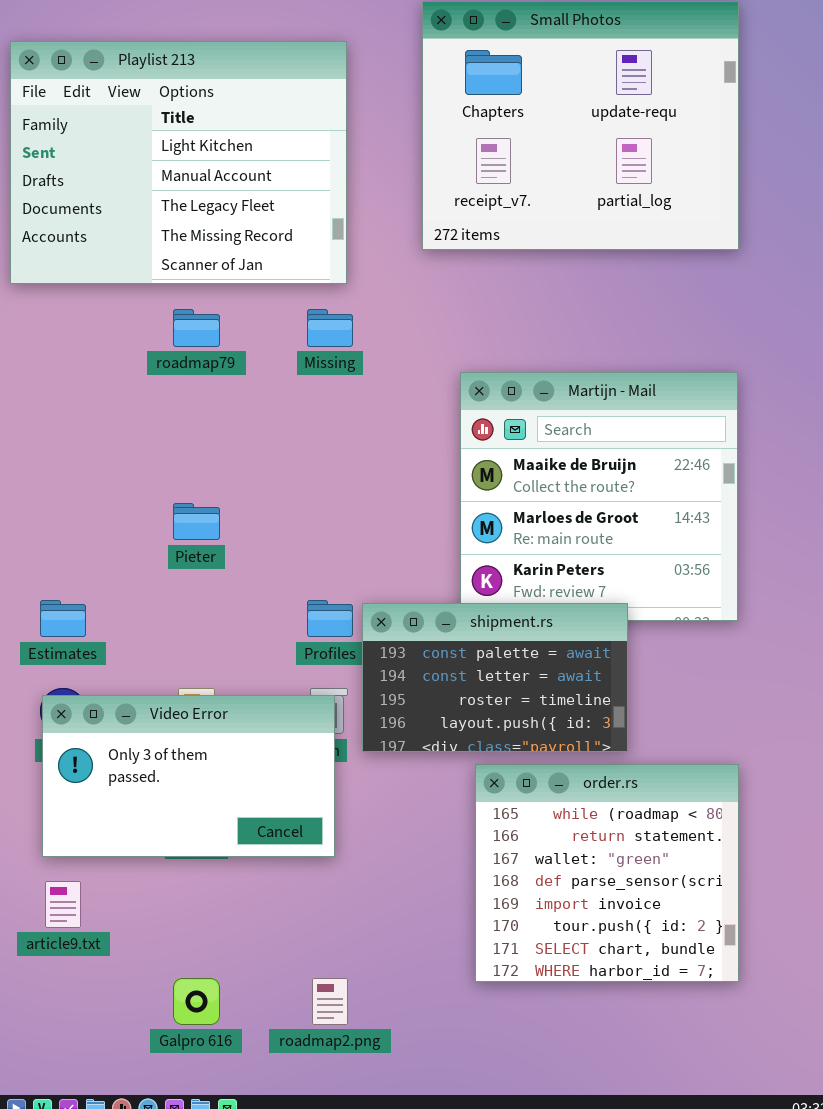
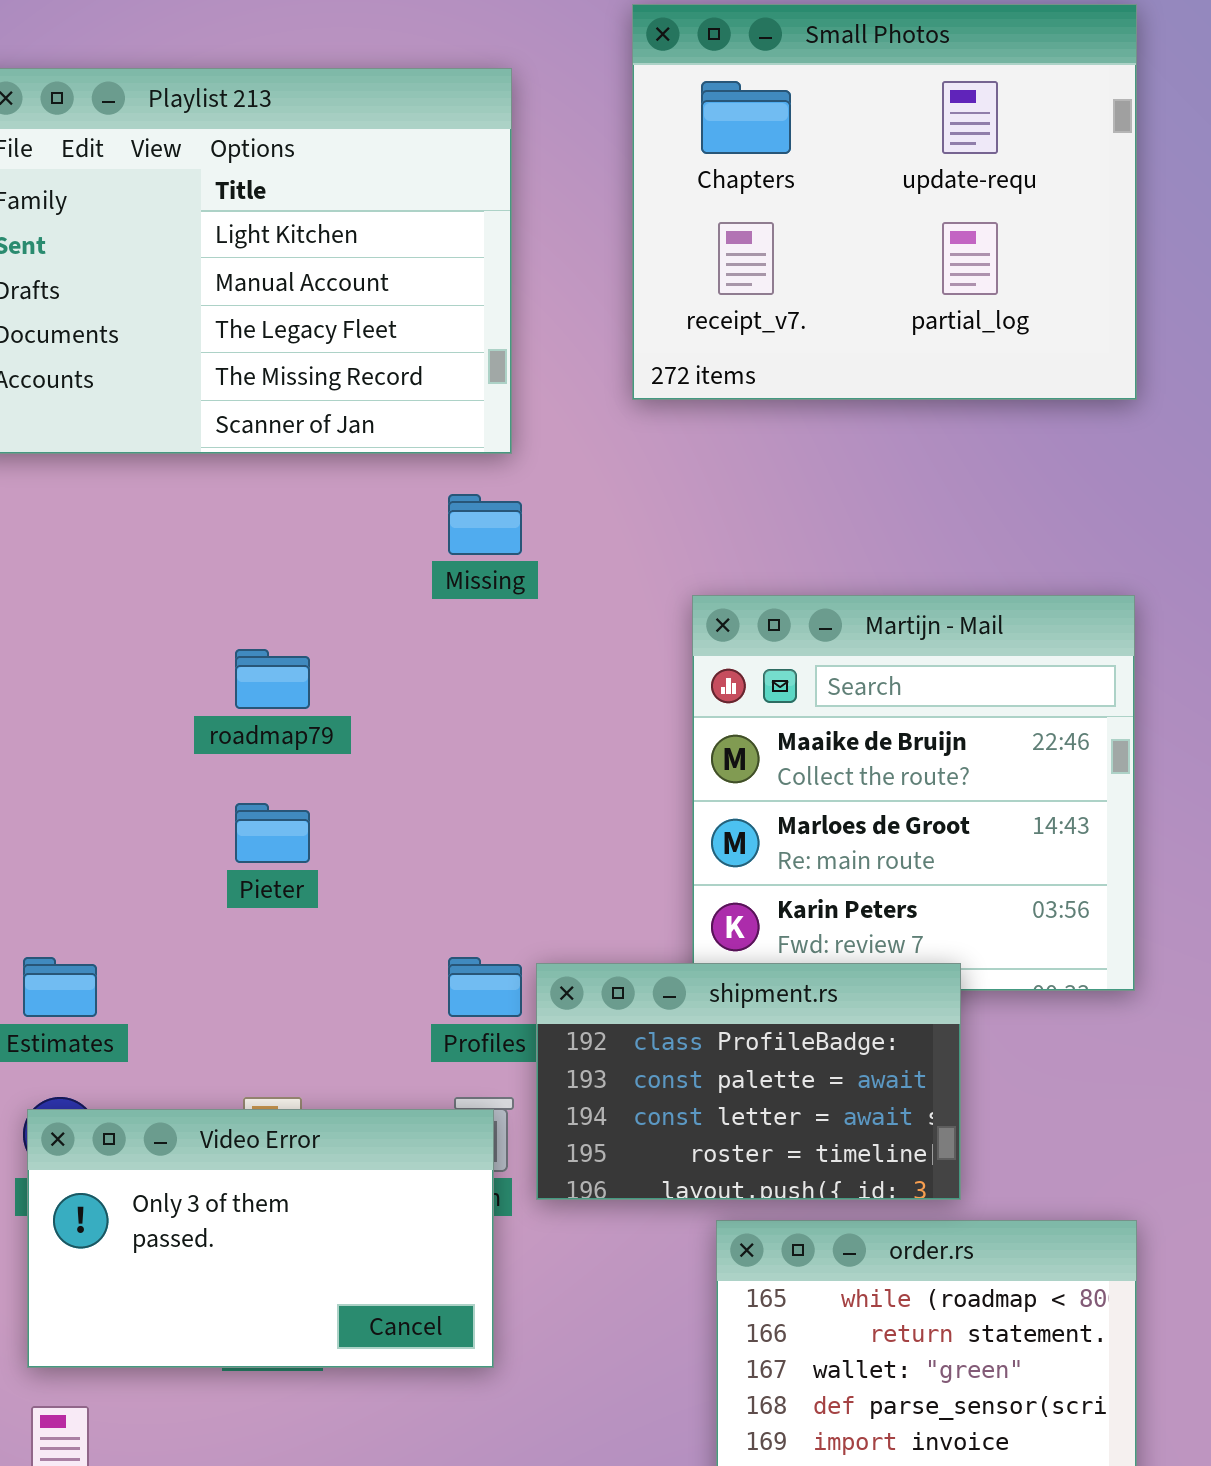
roadmap79: [173,309,220,347] -> [235,649,310,709], moved
shipment.rs: [362,603,628,752] -> [536,963,961,1200], scrolled up 1 row

